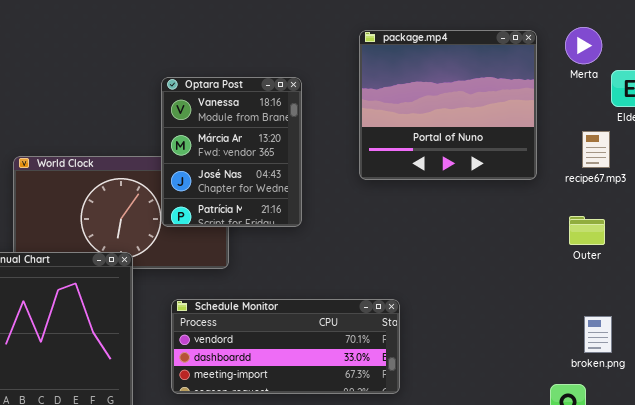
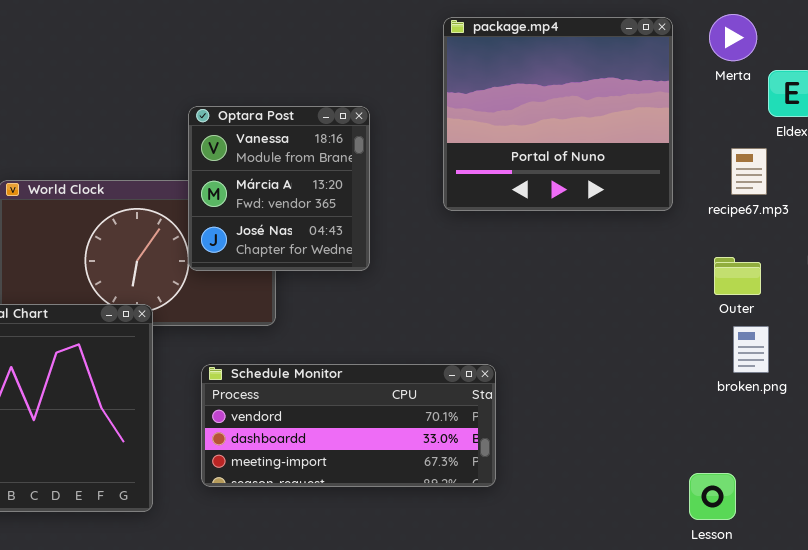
Optara Post: [161,77,302,227] -> [188,106,370,271], resized
broken.png: [584,316,612,353] -> [733,326,769,373], moved

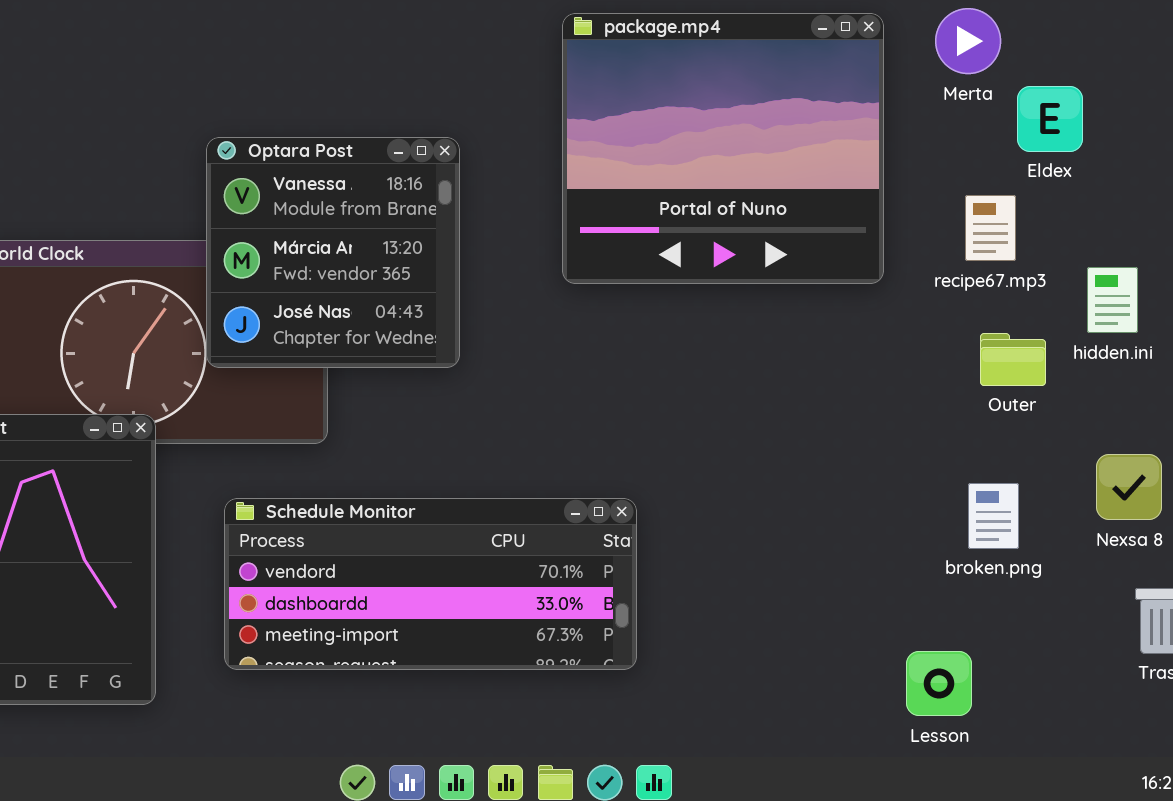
Outer: [714,257,761,295] -> [980,333,1046,386], moved
broken.png: [733,326,769,373] -> [968,483,1019,549], moved

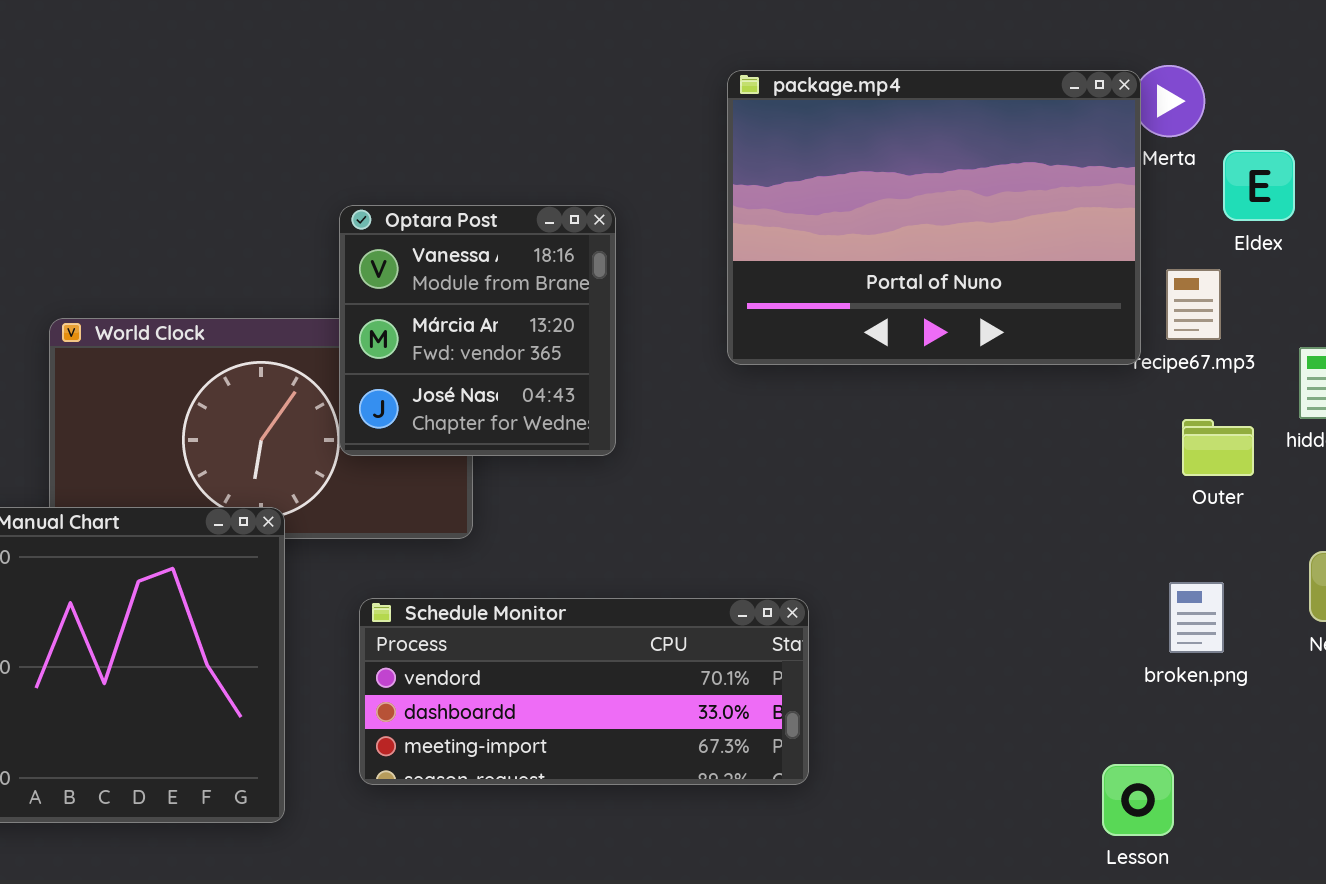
package.mp4: [562,13,884,284] -> [727,70,1141,365], resized

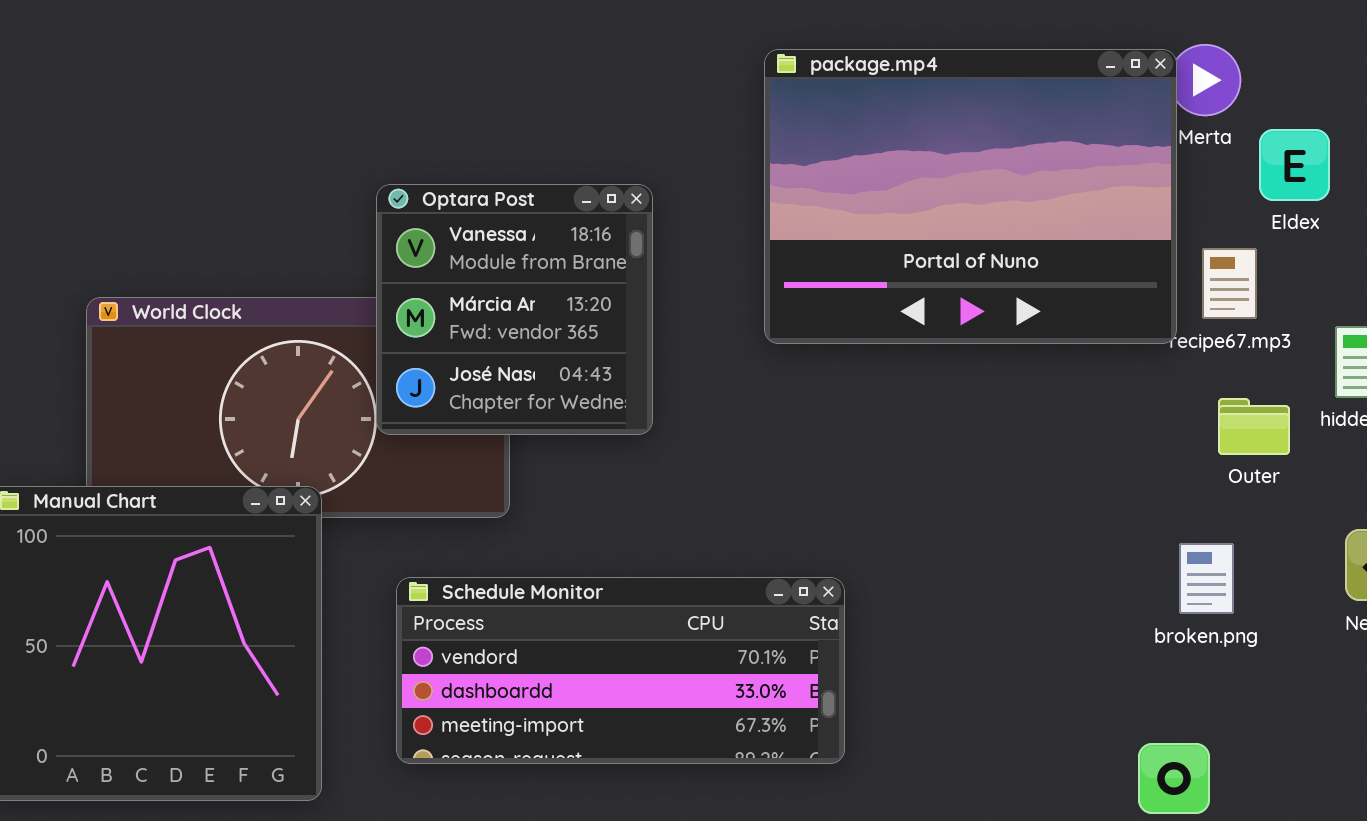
broken.png: [1169,582,1224,653] -> [1179,543,1234,614], moved

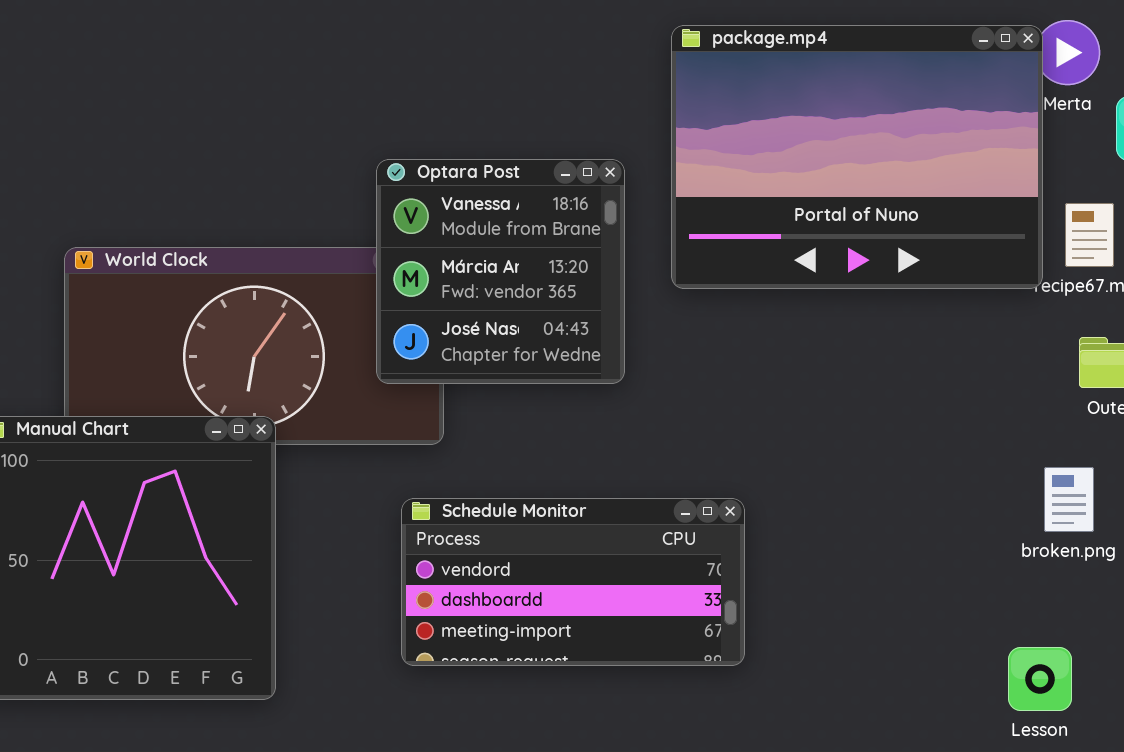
Optara Post: [376,184,653,435] -> [376,159,625,384], moved
Schedule Monitor: [396,577,845,764] -> [401,498,745,666], resized

